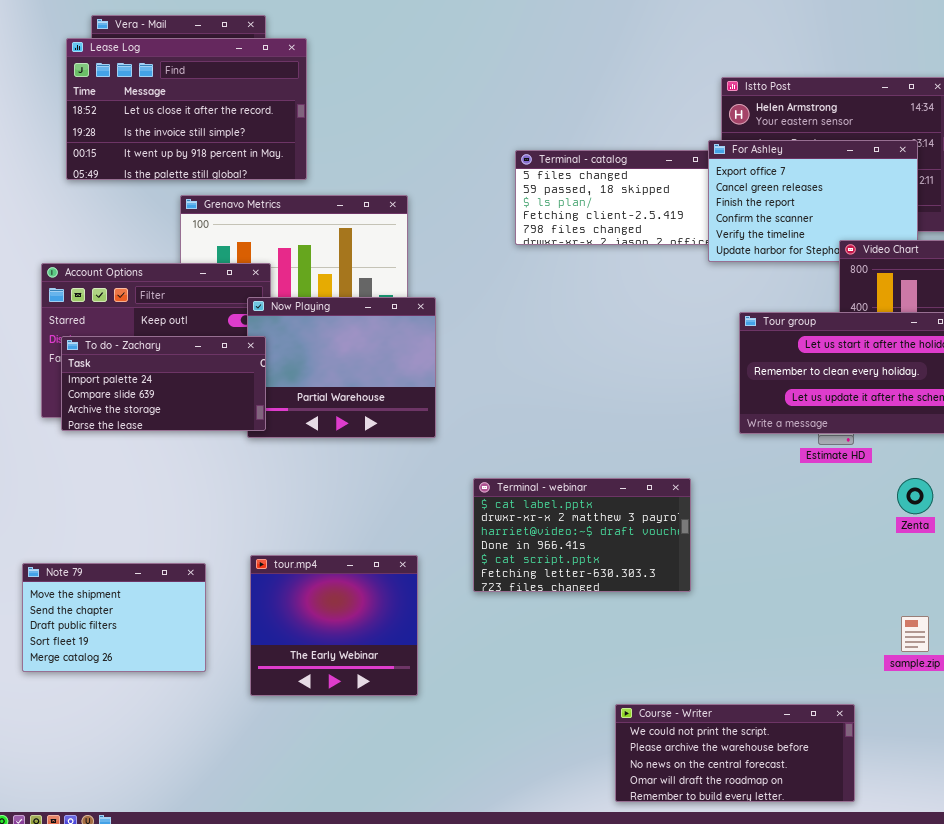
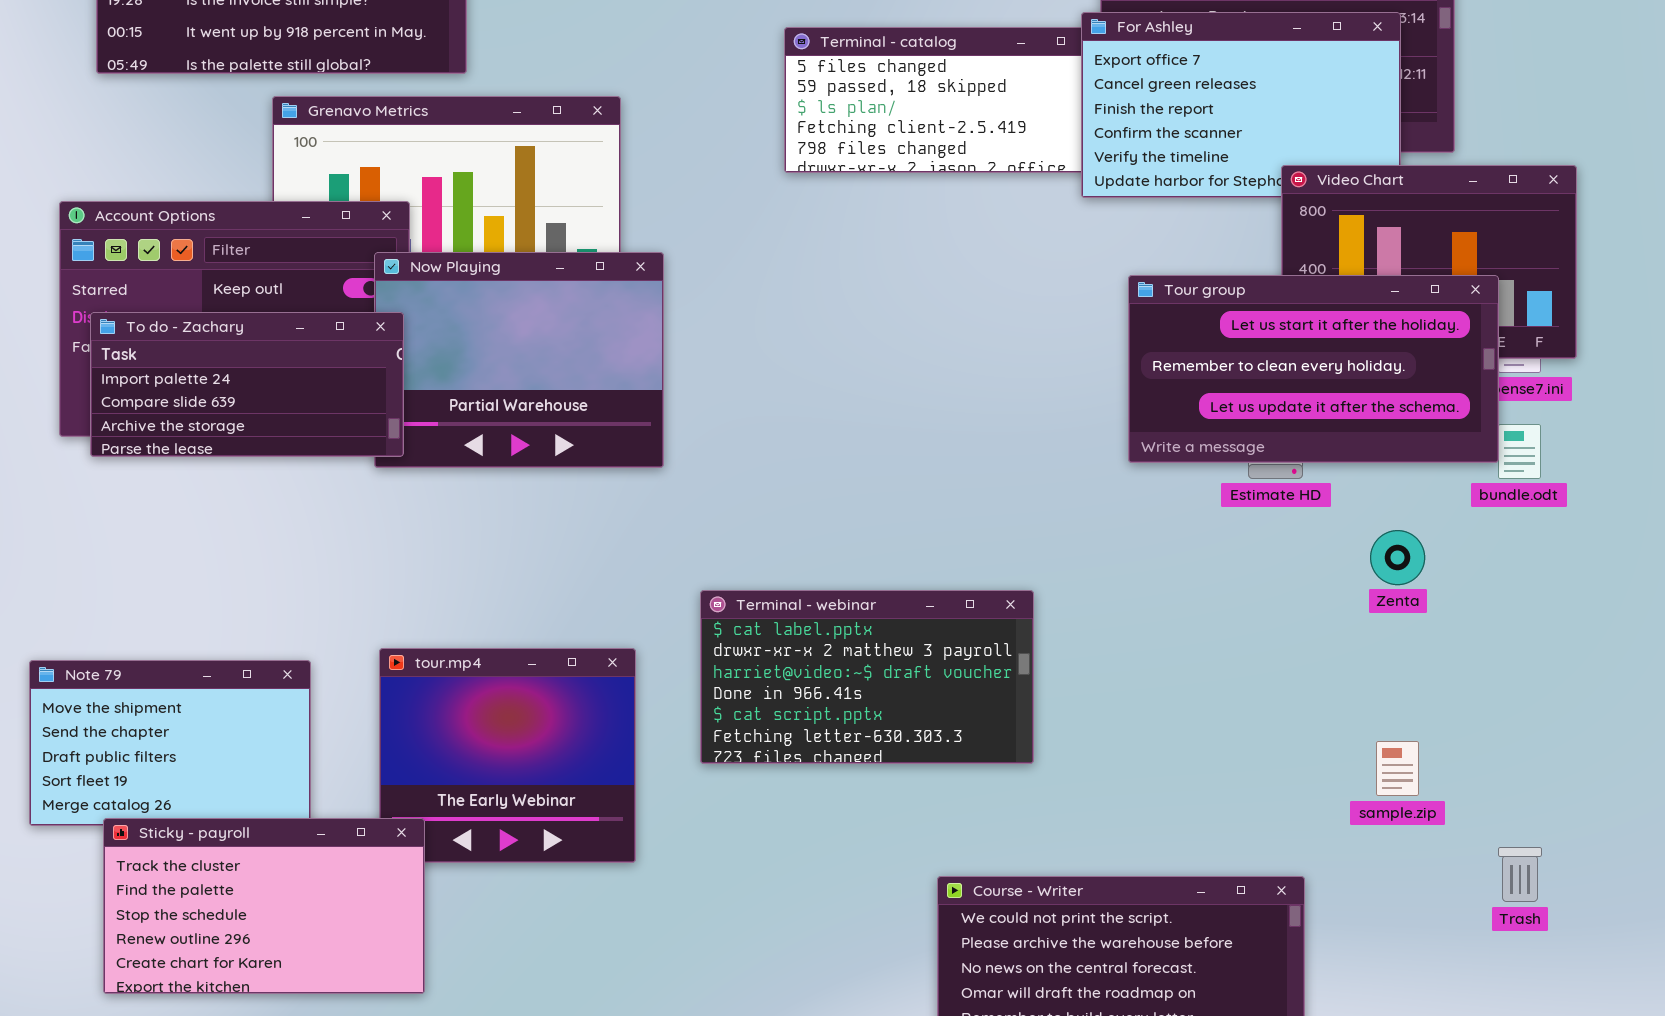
Terminal - webinar: [473,478,691,592] -> [700,590,1034,764], moved
Sticky - payroll: none -> [103,818,425,994], opened

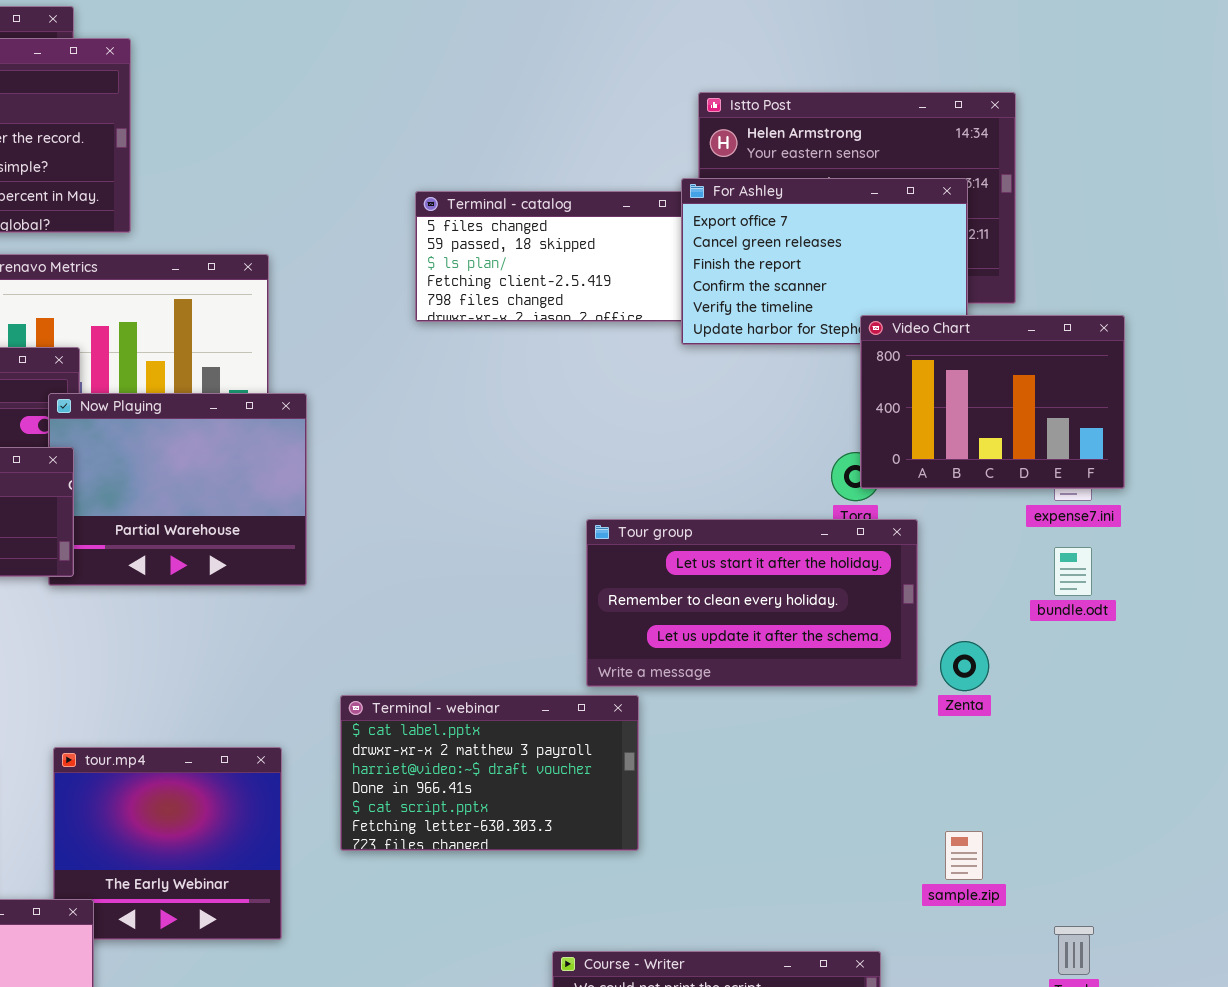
Tour group: [1128,275,1499,463] -> [586,519,918,687], moved

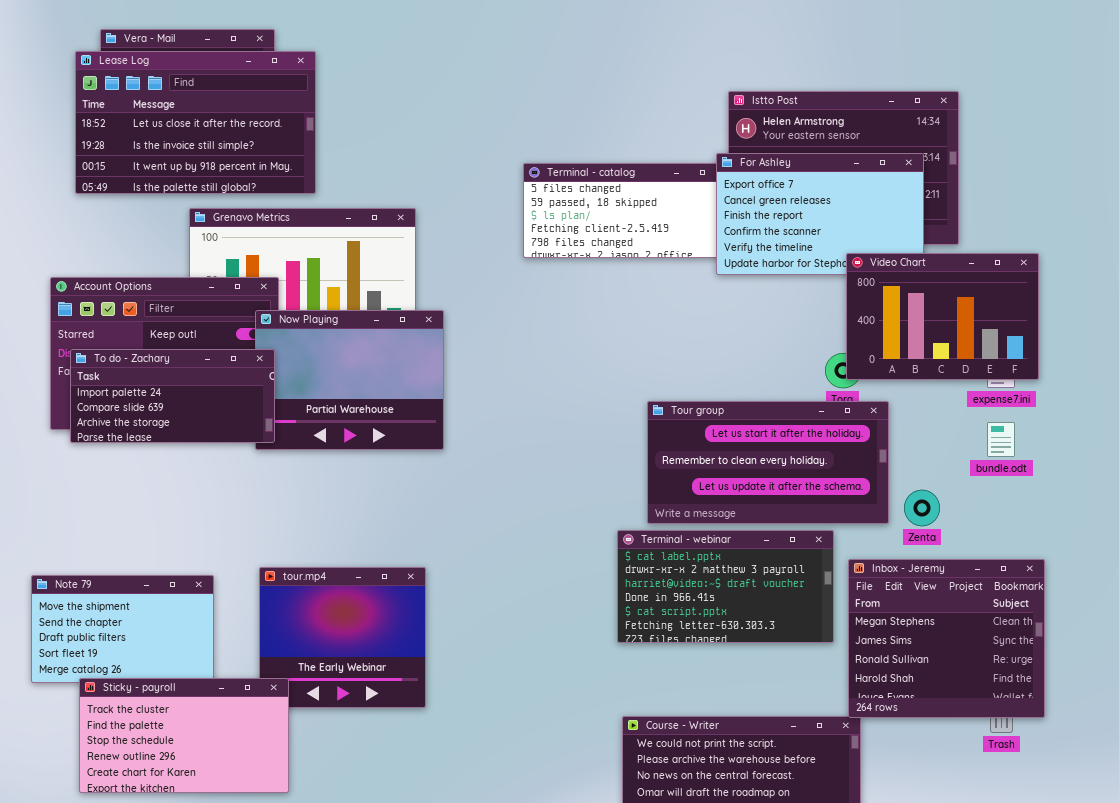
Terminal - webinar: [340,695,639,851] -> [617,530,834,643], moved
Inbox - Jeremy: none -> [848,559,1045,718], opened

